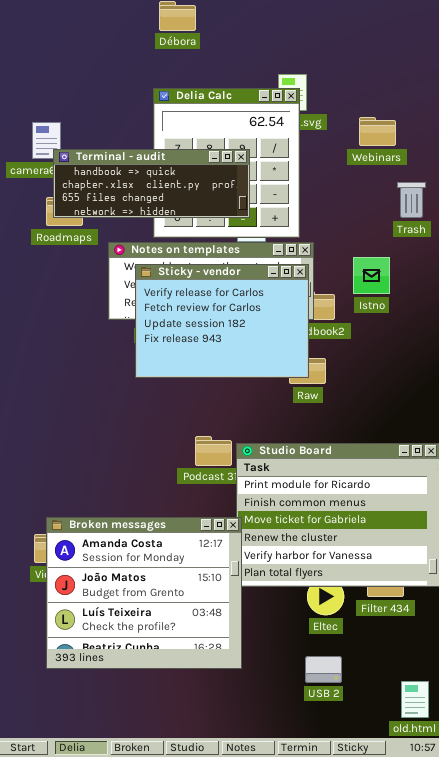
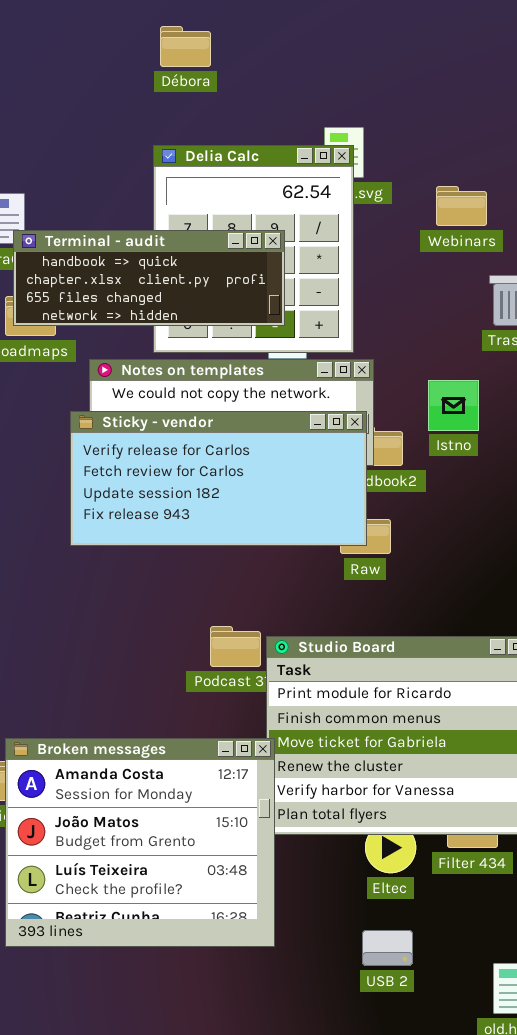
Sticky - vendor: [135,264,309,378] -> [70,411,367,546], resized

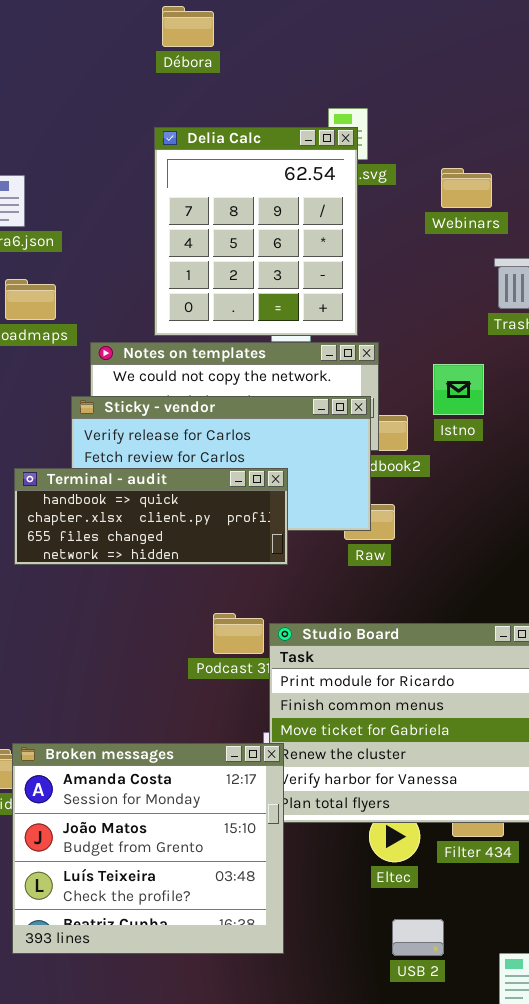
Terminal - audit: [13,230,285,326] -> [14,468,288,565], moved
Broken messages: [5,738,275,947] -> [12,743,284,954], moved
USB 2: [362,930,413,966] -> [392,919,444,956], moved

